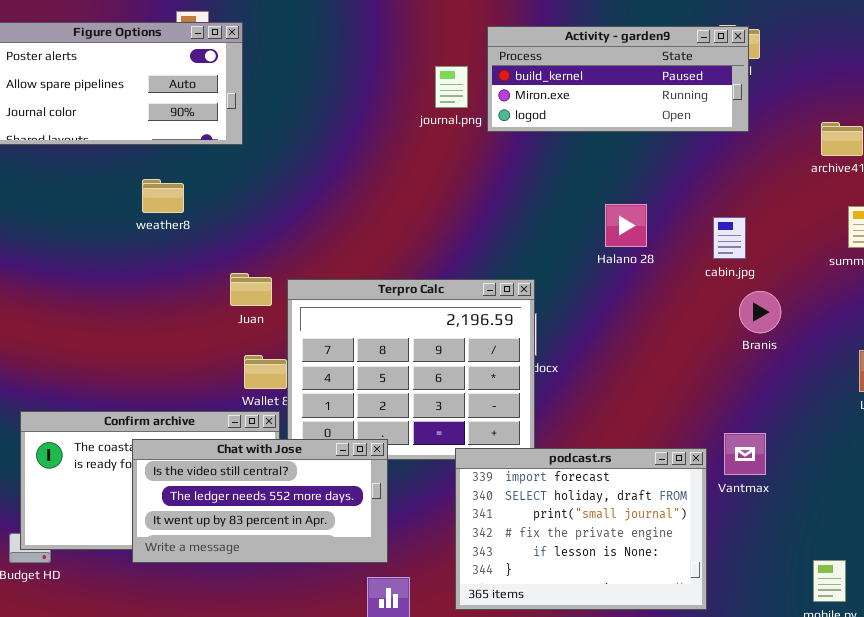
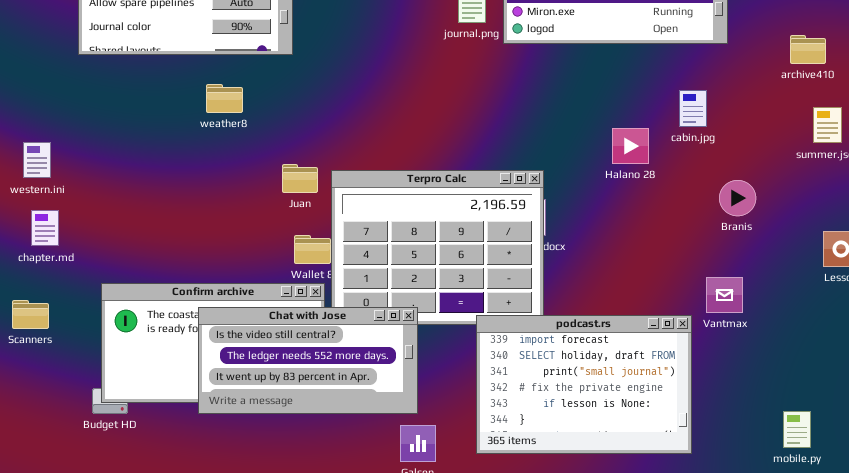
Halano 28: [605,204,647,247] -> [612,128,649,164], moved
cabin.jpg: [713,217,746,259] -> [679,90,707,127], moved
Vantmax: [724,433,766,475] -> [706,277,743,313], moved

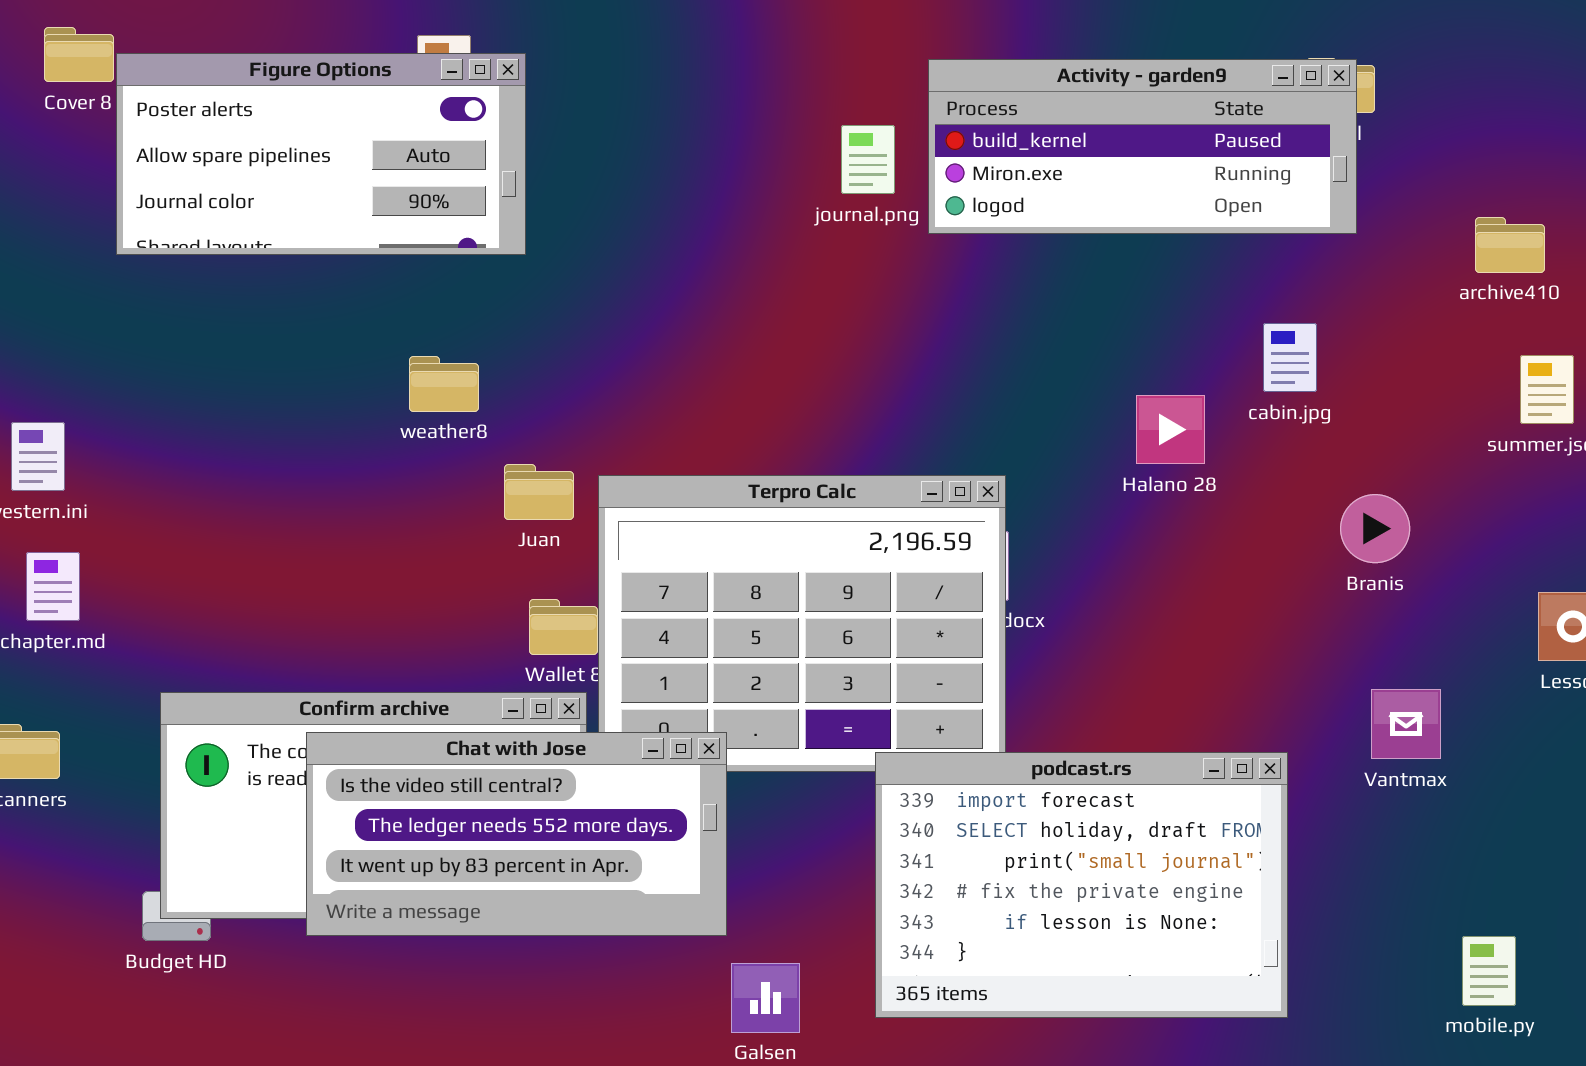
weather8: [206,84,243,113] -> [409,356,479,412], moved
Vantmax: [706,277,743,313] -> [1371,689,1441,759], moved
Chat with Jose: [198,307,418,414] -> [306,732,727,936], moved

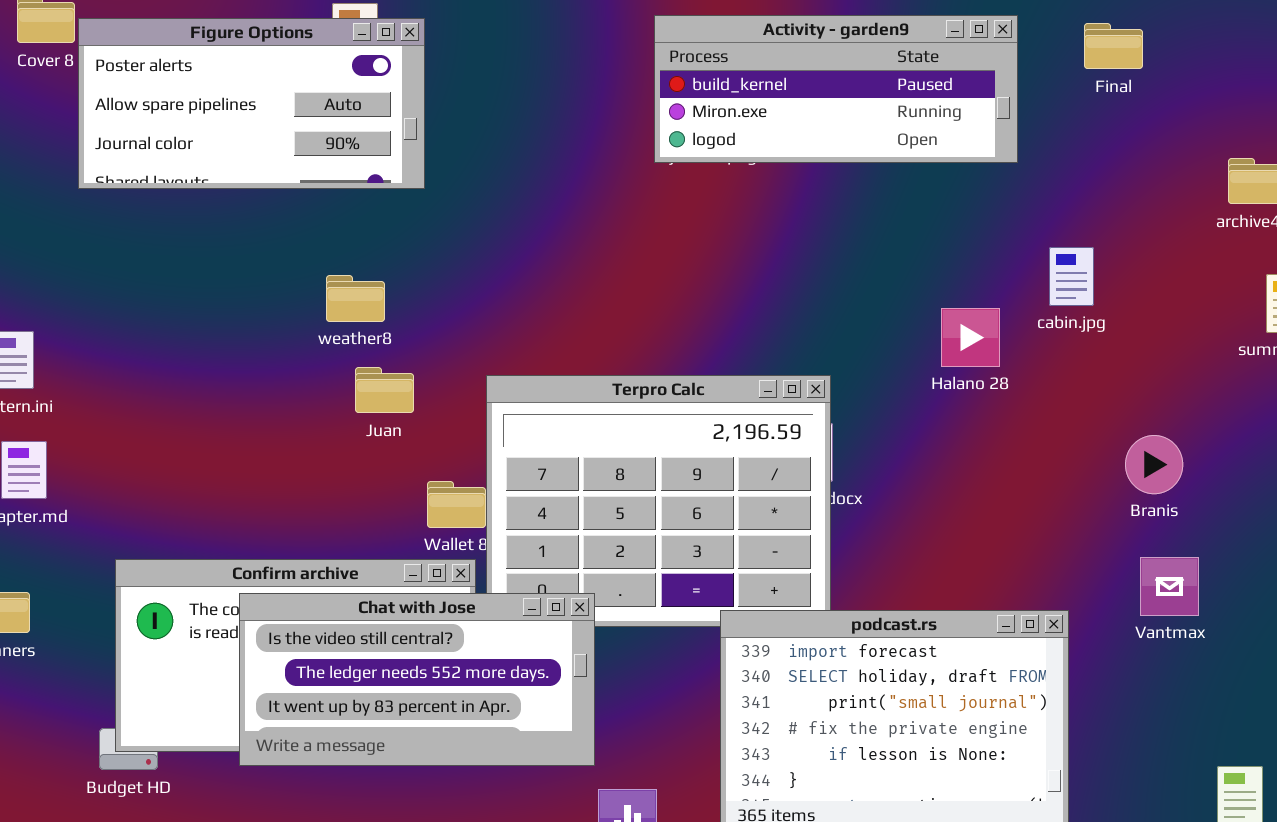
Activity - garden9: [928,59,1357,234] -> [654,15,1018,163], moved
Juan: [504,464,574,520] -> [355,367,414,413], moved
Branis: [1340,494,1410,563] -> [1125,435,1183,494], moved

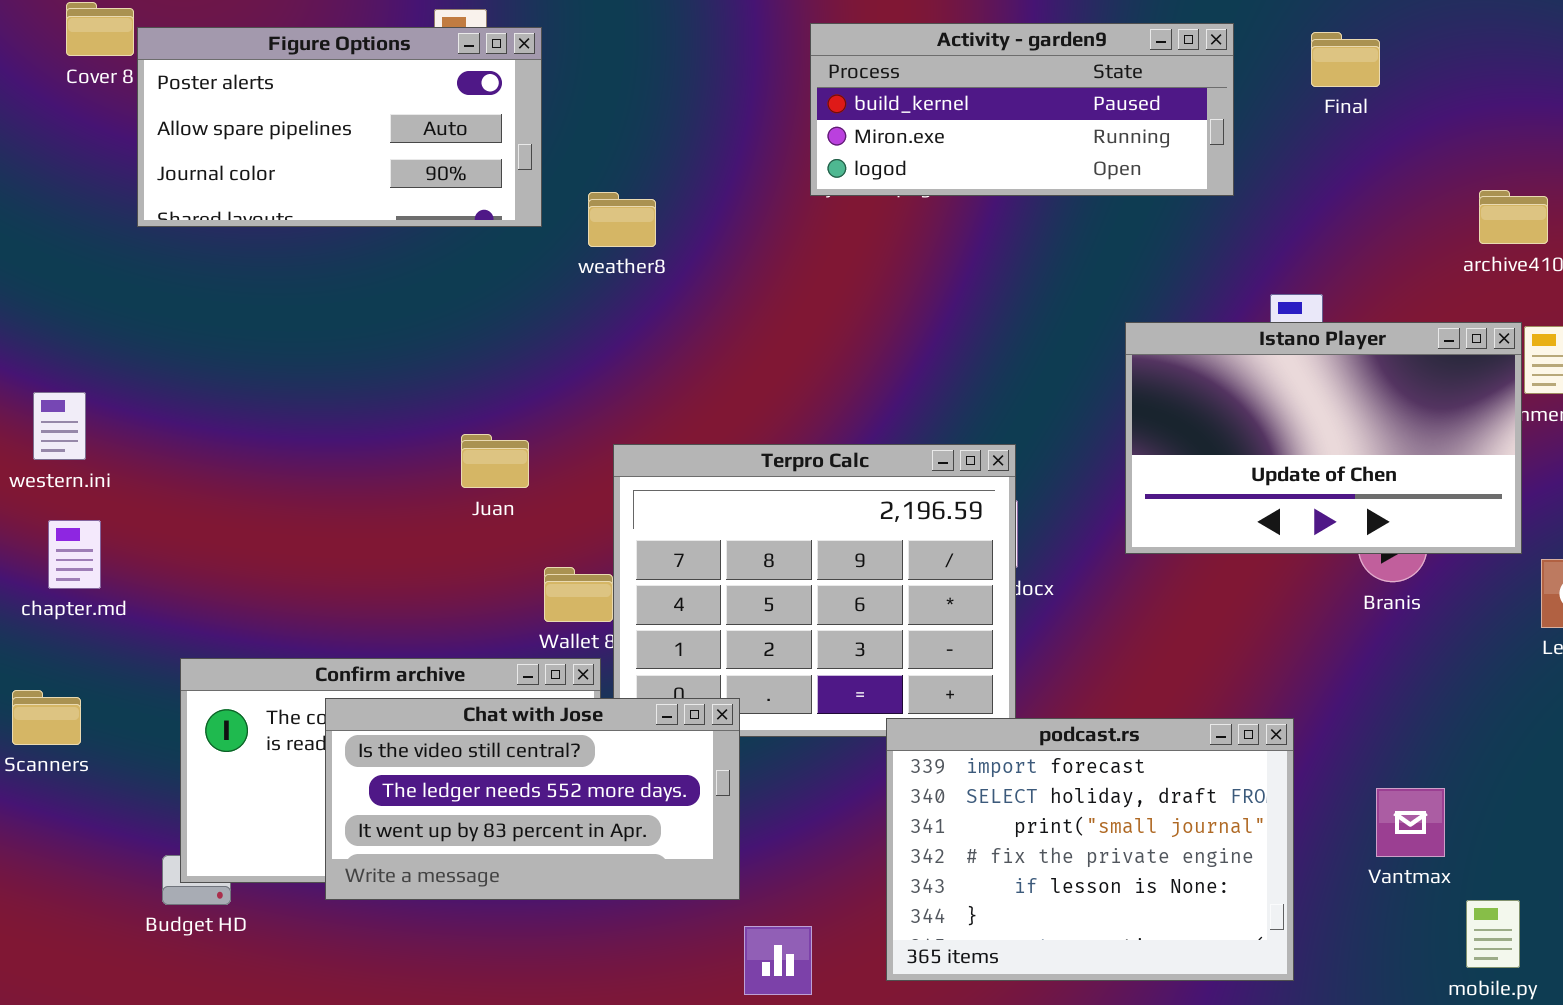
Istano Player: none -> [1125,322,1522,554], opened
weather8: [326,275,385,322] -> [588,192,656,247], moved
Vantmax: [1140,557,1199,616] -> [1376,788,1445,857], moved

